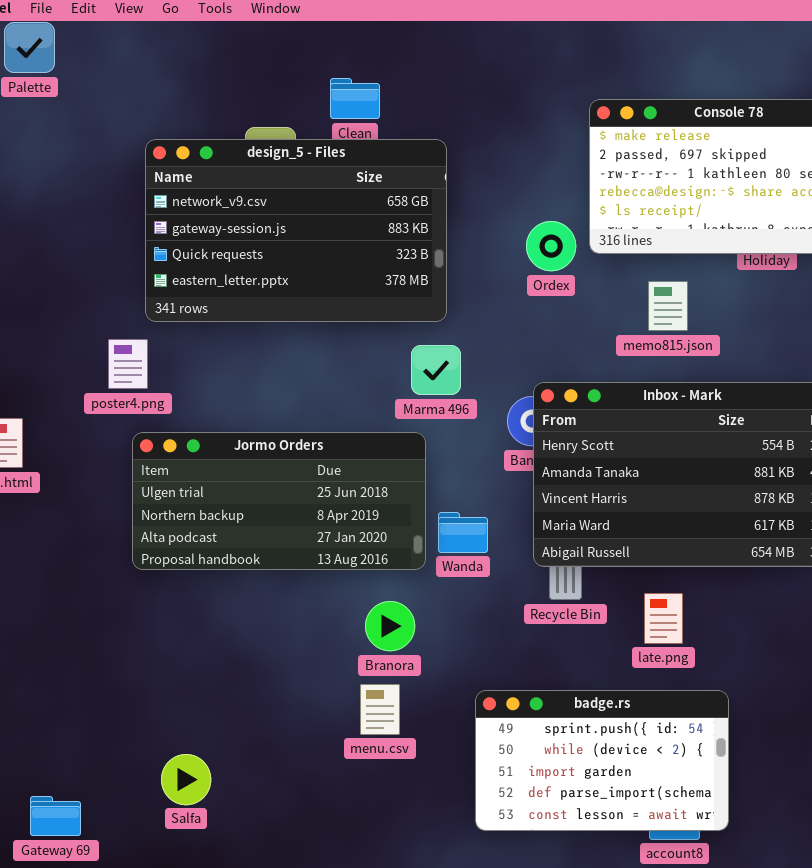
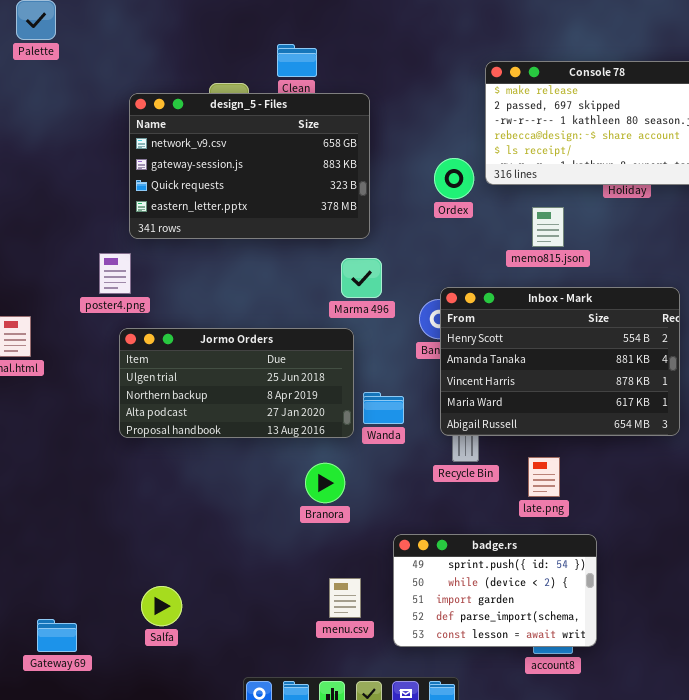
menu.csv: [360,684,400,735] -> [329,578,361,618], moved

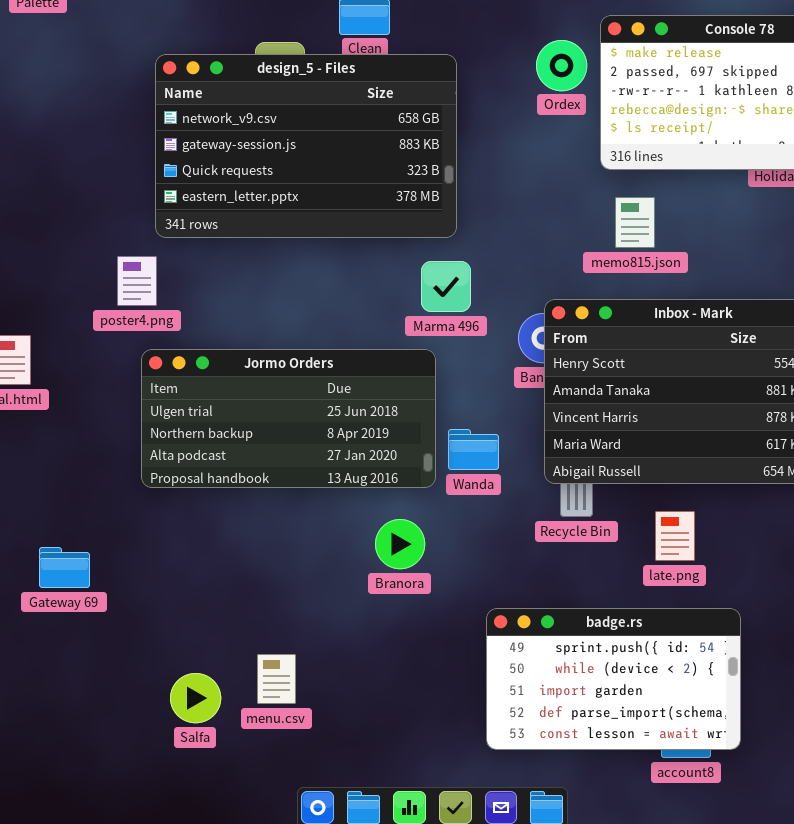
Ordex: [434,158,474,199] -> [536,40,587,91], moved
memo815.json: [532,207,564,247] -> [615,197,655,248], moved
menu.csv: [329,578,361,618] -> [257,654,296,704], moved
Gateway 69: [37,619,77,652] -> [39,547,90,588], moved

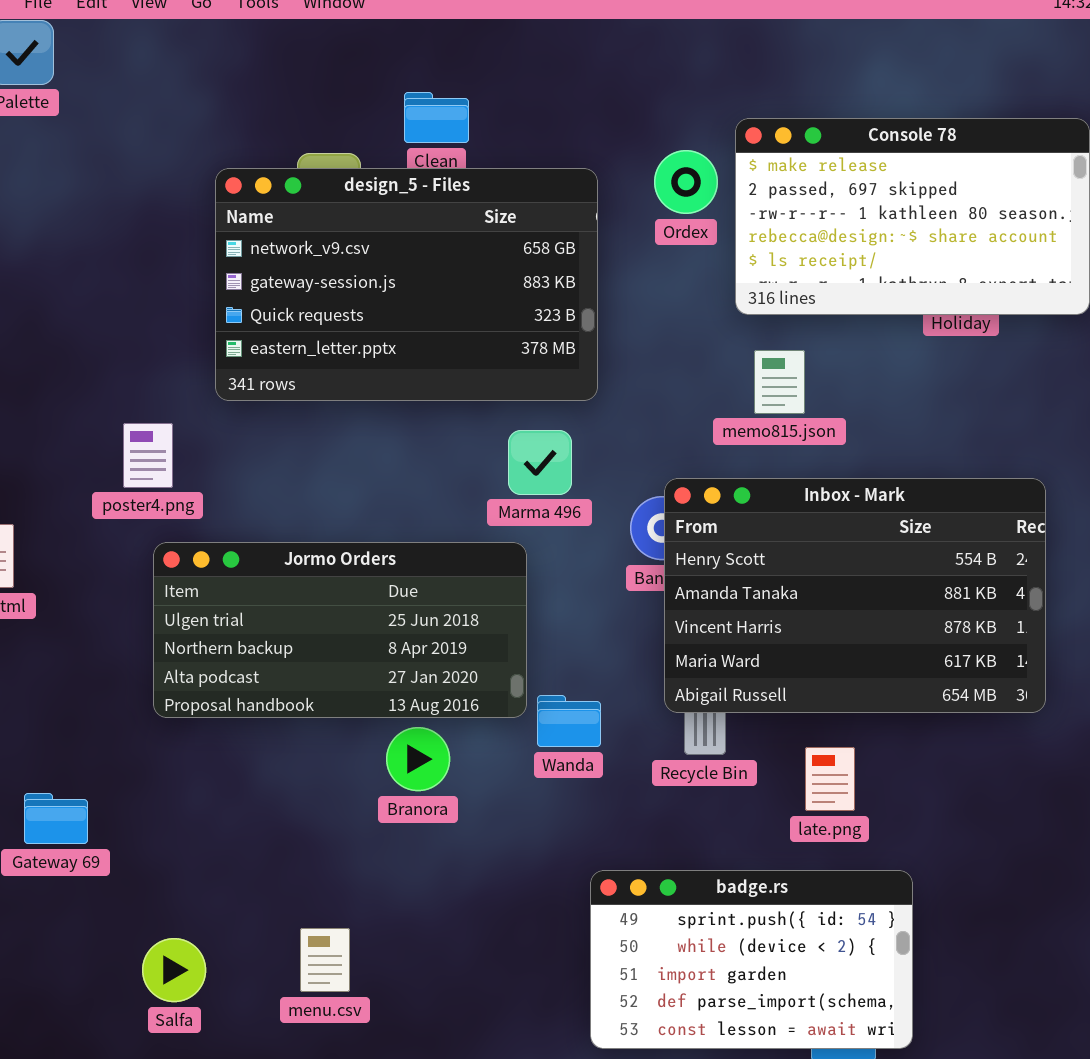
design_5 - Files: [155,54,457,238] -> [215,168,598,401], moved
Wanda: [448,429,499,470] -> [537,695,601,747], moved
Branora: [375,519,425,569] -> [386,727,450,791], moved
Salfa: [170,673,221,723] -> [142,938,206,1002], moved

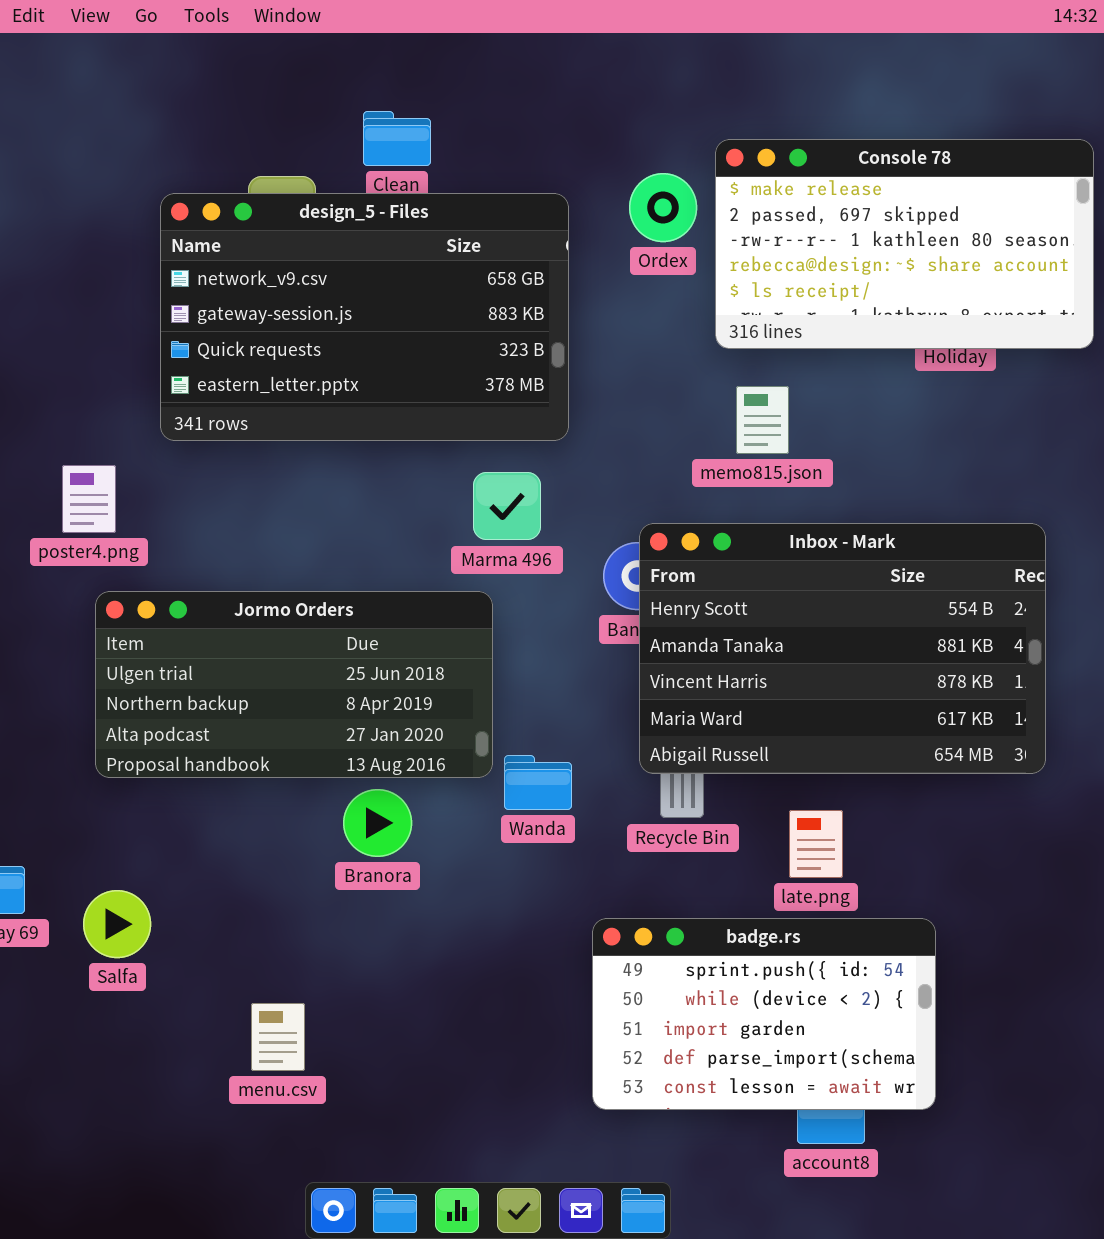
badge.rs: [590,870,913,1049] -> [592,918,936,1110], moved
Salfa: [142,938,206,1002] -> [83,890,151,958], moved

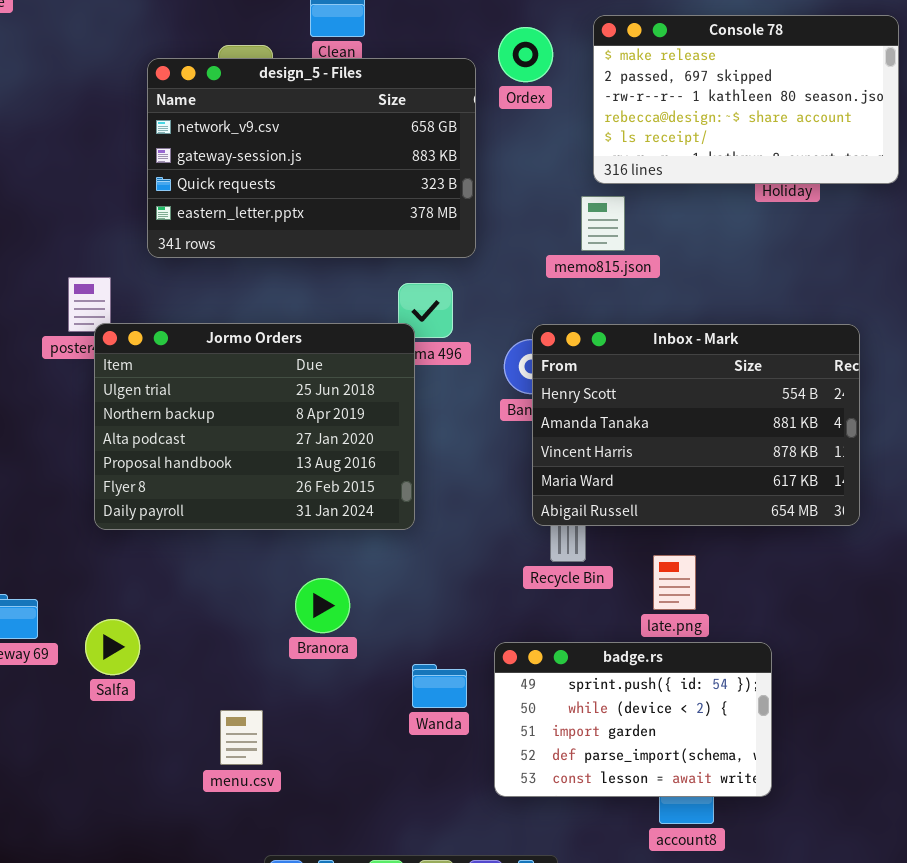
Ordex: [629,173,697,242] -> [498,27,553,82], moved
memo815.json: [736,386,789,454] -> [581,196,625,251], moved
Jormo Orders: [95,591,493,778] -> [94,323,415,530], resized
Wanda: [504,755,572,810] -> [412,664,467,708], moved
Branora: [343,789,412,857] -> [295,578,350,633], moved

